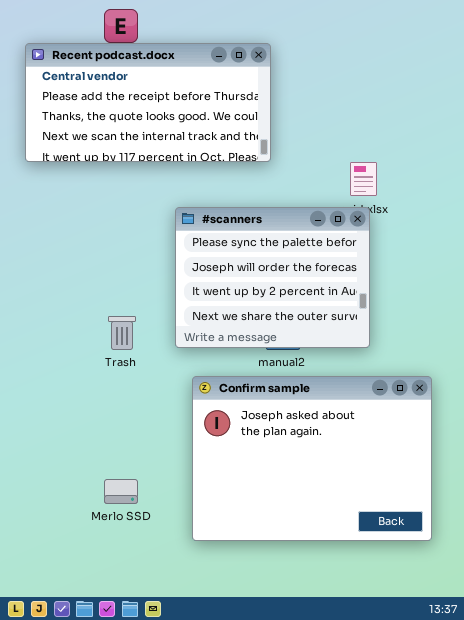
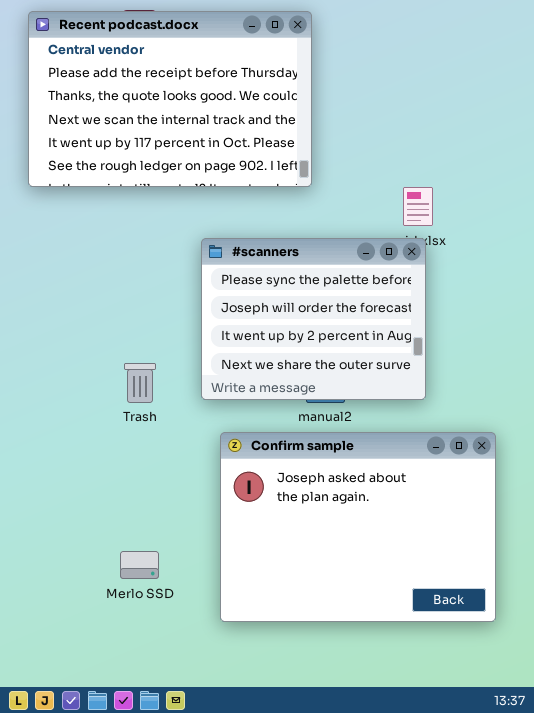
Recent podcast.docx: [25,43,271,162] -> [28,11,312,187], resized

